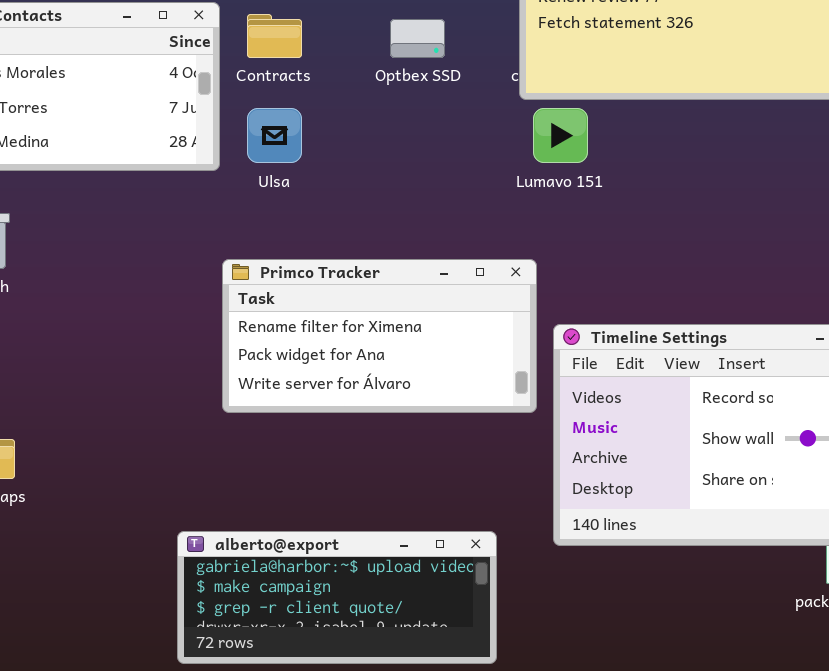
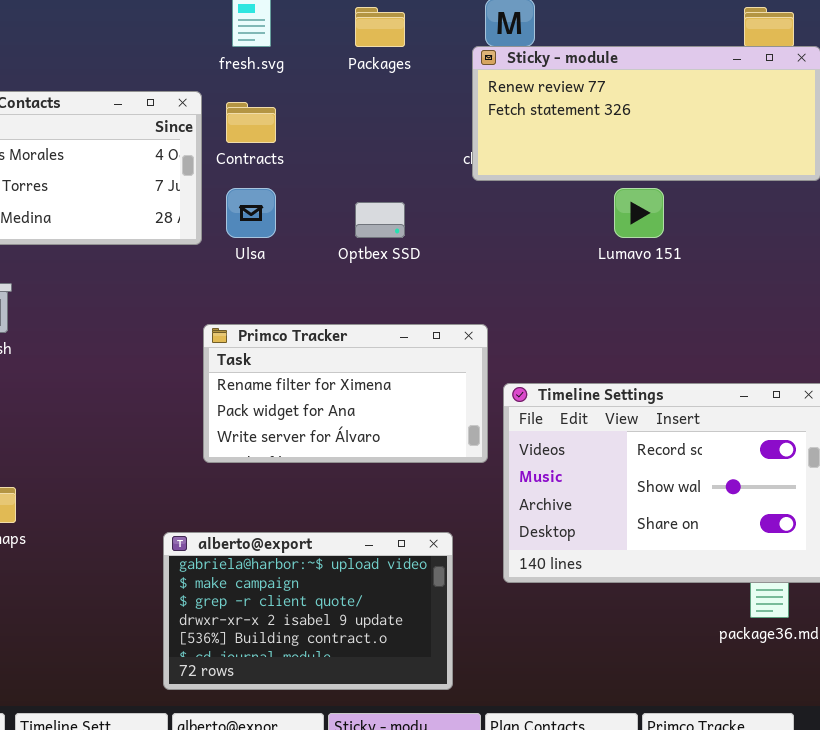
Optbex SSD: [390,19,445,58] -> [355,202,405,238], moved
Lumavo 151: [533,108,588,163] -> [614,188,664,238], moved
alberto@export: [177,531,497,664] -> [163,532,453,690], resized

